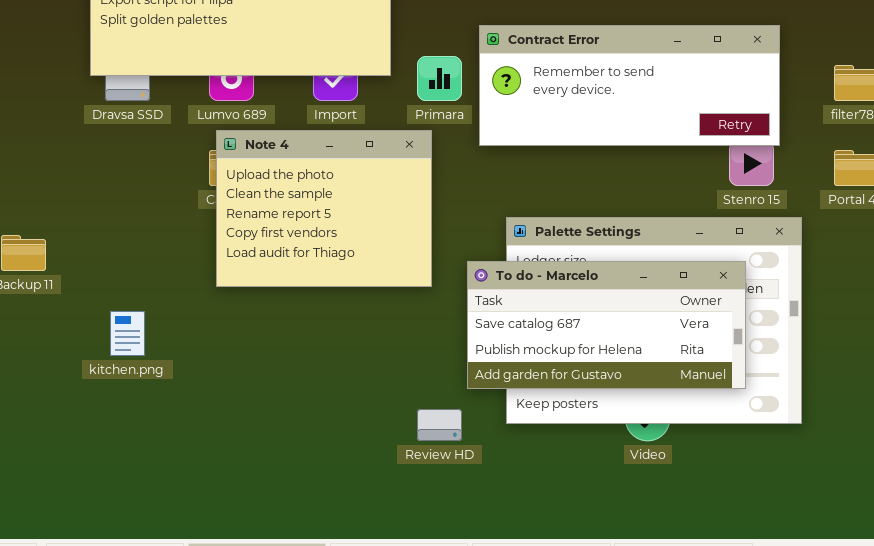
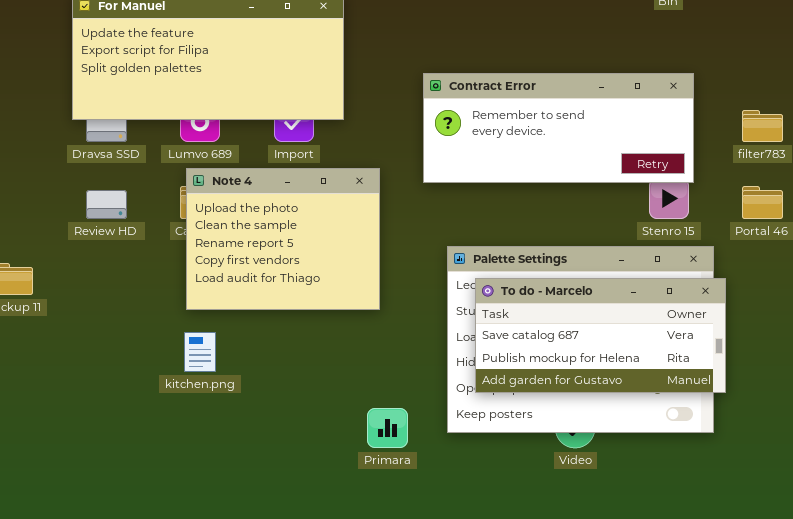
Primara: [417,56,462,101] -> [367,408,408,448], moved
To do - Marcelo: [467,261,746,389] -> [475,278,726,393], moved
kitchen.png: [110,311,145,356] -> [184,332,216,372], moved
Review HD: [417,409,462,441] -> [86,190,127,219], moved

